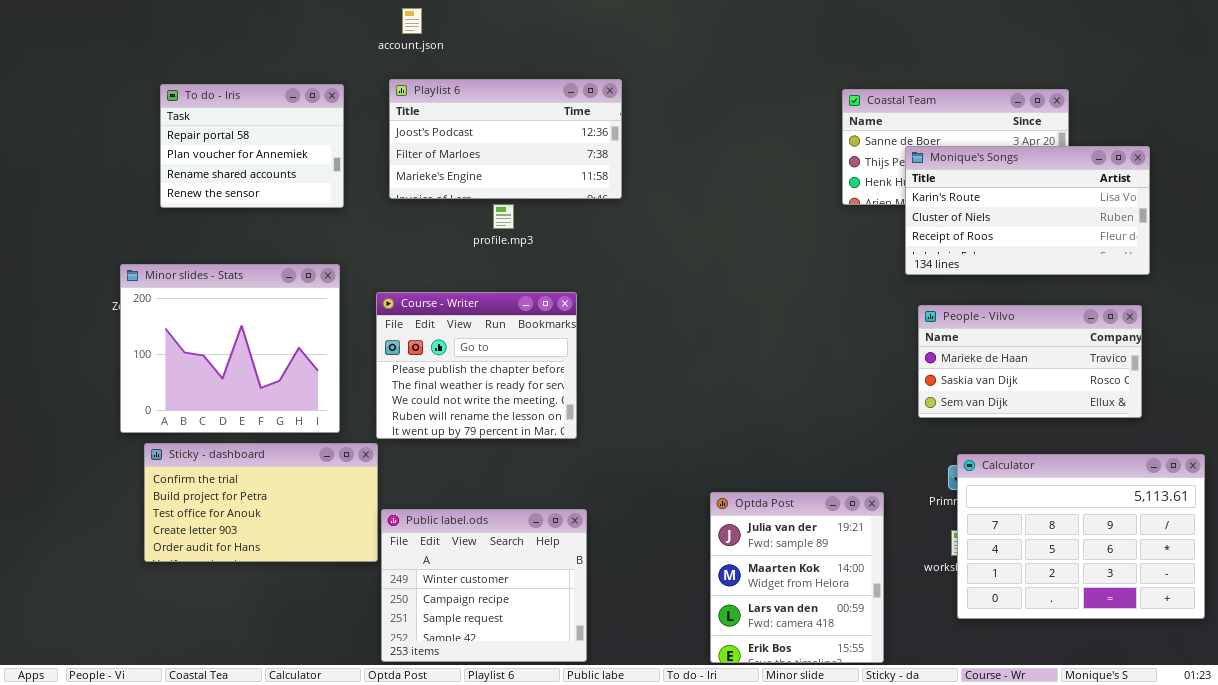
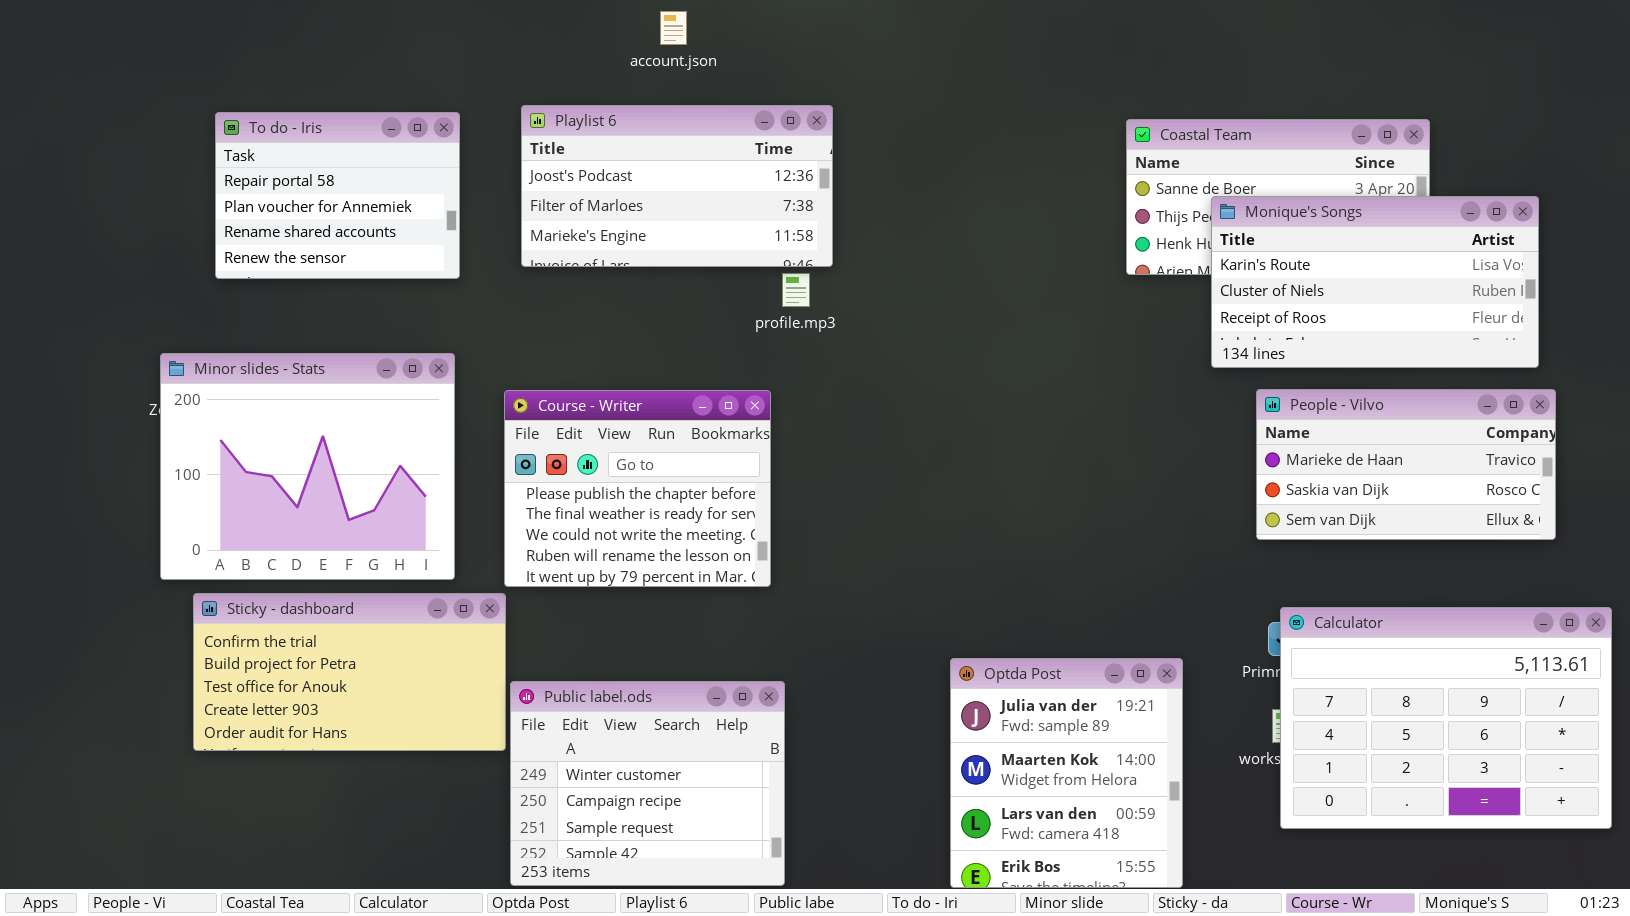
account.json: [402,8,422,34] -> [660,11,687,45], moved
profile.mp3: [493,204,514,229] -> [782,273,810,307], moved
People - Vilvo: [918,305,1142,418] -> [1256,389,1556,540], moved

